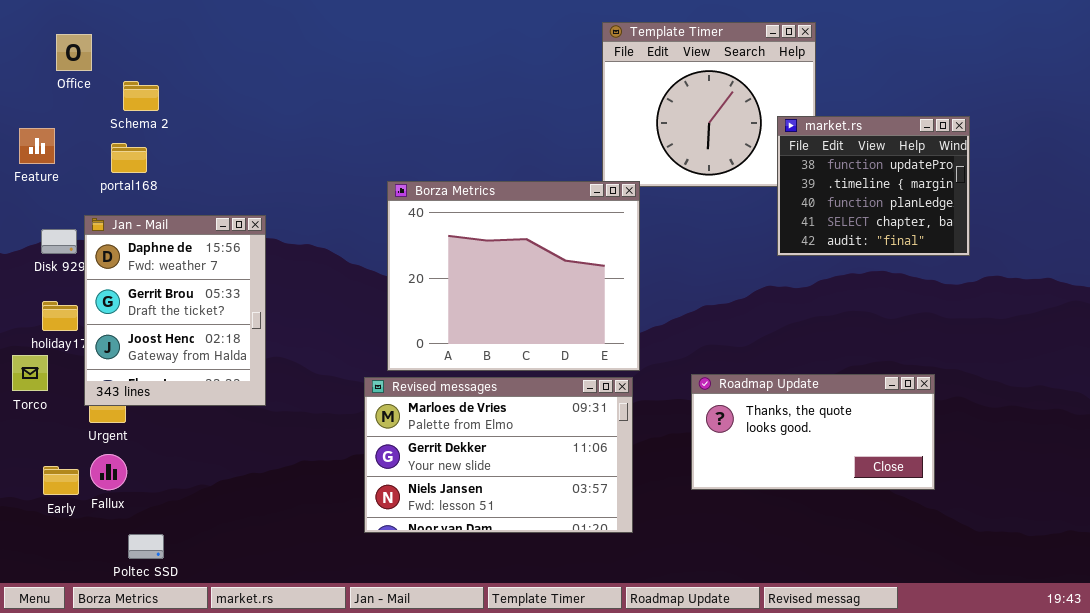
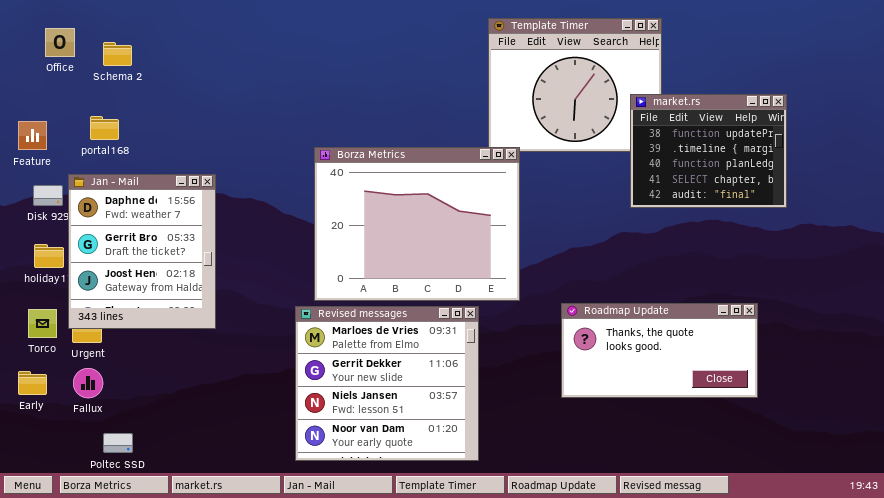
Schema 2: [123,81,159,111] -> [103,42,132,66], moved
Feature: [19,128,55,164] -> [18,121,47,150], moved
Torco: [12,355,48,391] -> [28,309,57,338], moved
Revised messages: [364,377,633,533] -> [295,306,479,461], resized
Early: [43,466,79,495] -> [18,371,47,395], moved

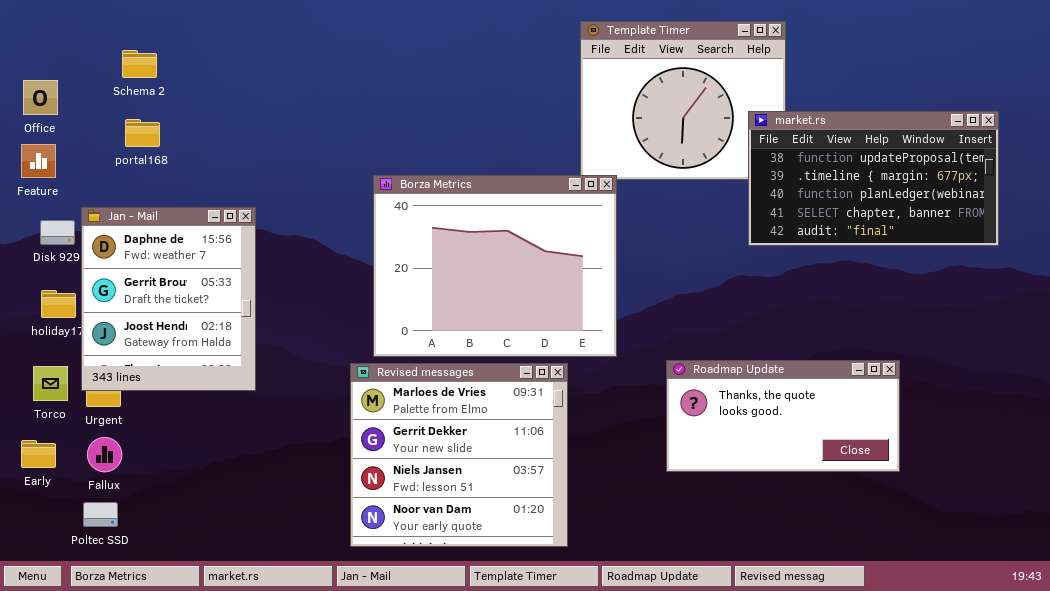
Office: [45,28,75,57] -> [23,80,58,115], moved
market.rs: [630,94,787,208] -> [748,111,999,246], resized
portal168: [90,116,119,140] -> [125,119,160,147], moved
Poltec SSD: [103,433,133,453] -> [83,502,118,527], moved

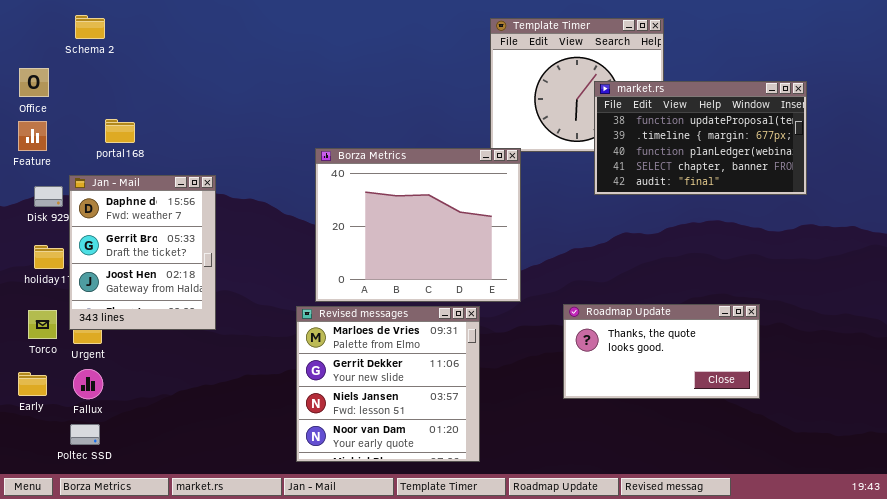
Schema 2: [122,50,157,78] -> [75,15,105,39], moved
market.rs: [748,111,999,246] -> [594,81,807,195], moved
portal168: [125,119,160,147] -> [105,119,135,143], moved

